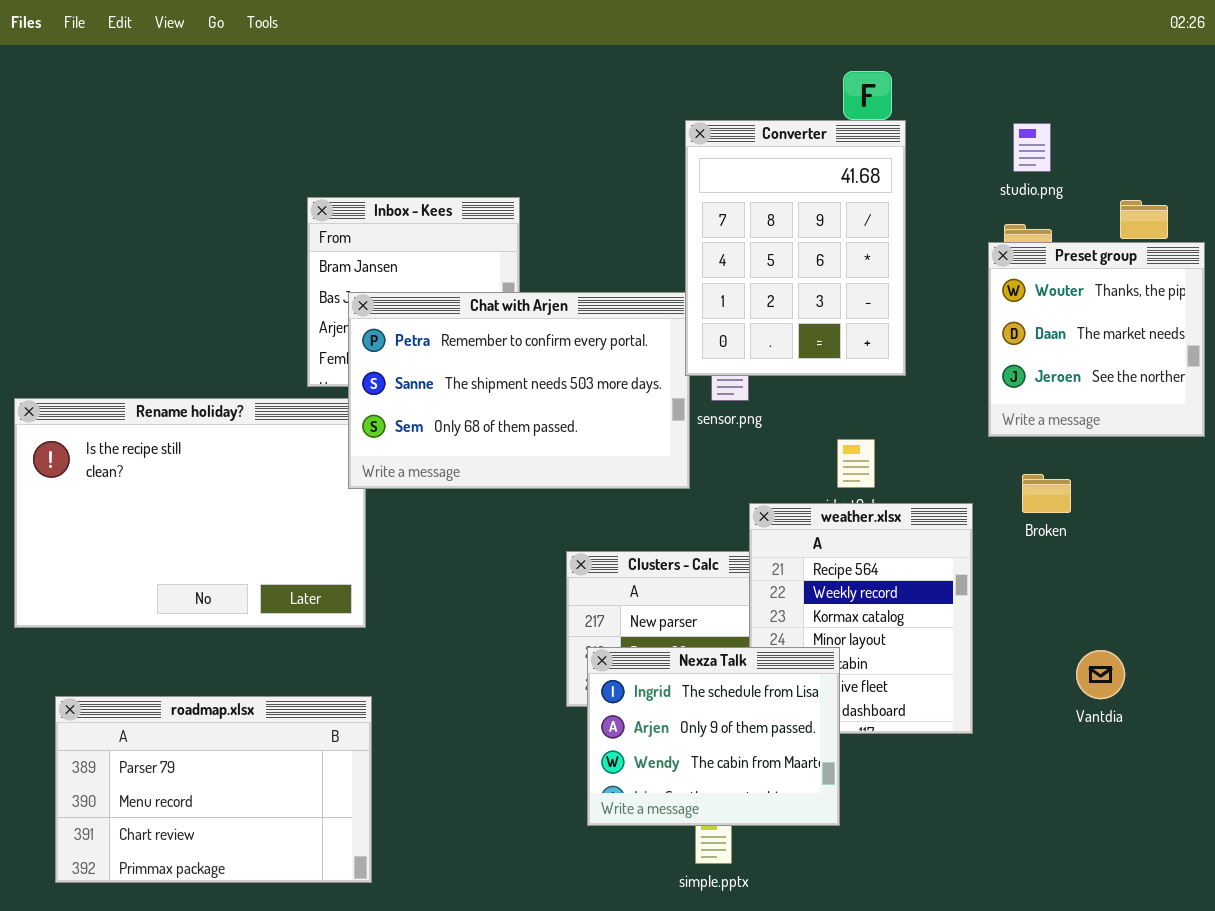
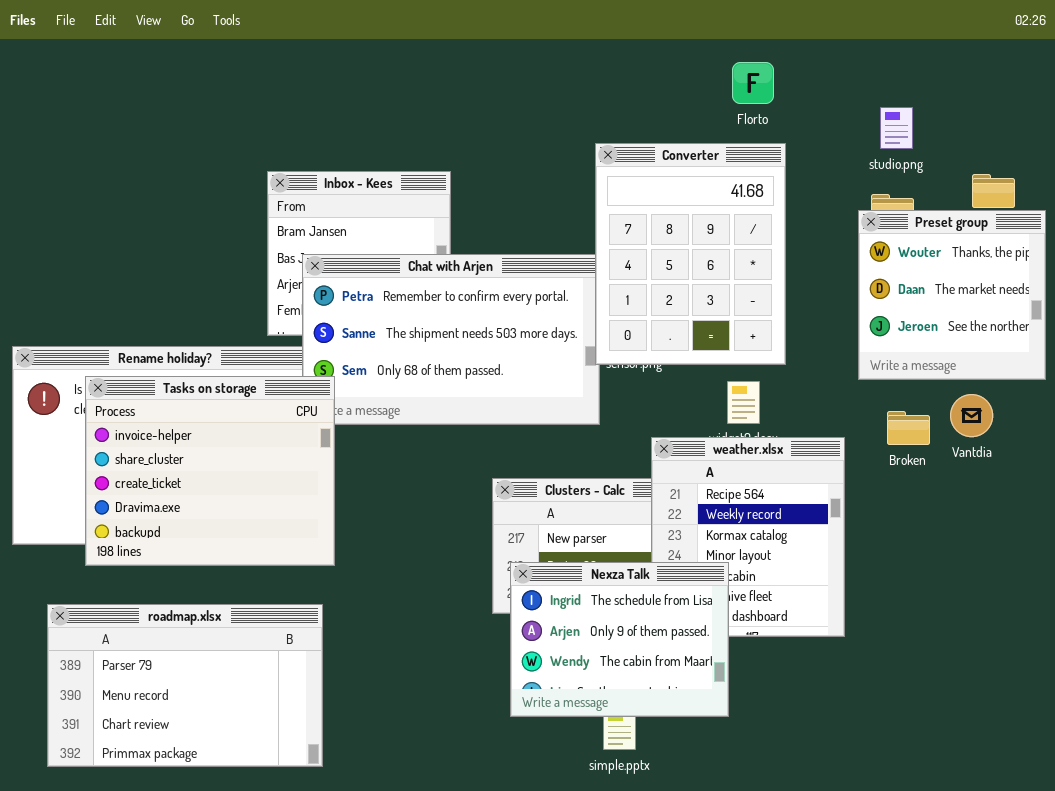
Converter: [685,120,906,376] -> [595,143,786,365], moved
Tasks on storage: none -> [85,376,335,566], opened
Vantdia: [1076,650,1125,699] -> [950,394,993,437], moved

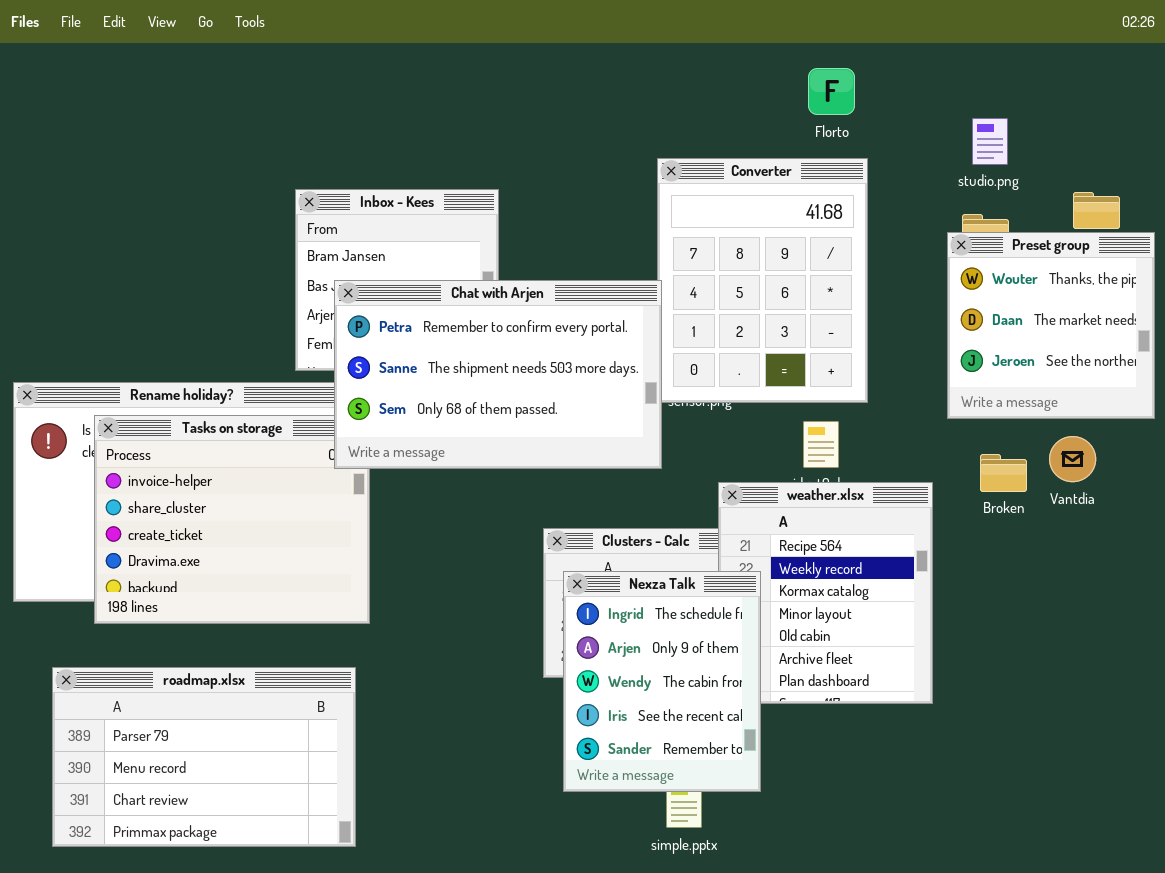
Chat with Arjen: [302,254,600,425] -> [334,280,662,469], raised
Nexza Talk: [510,562,729,717] -> [563,571,761,792], resized

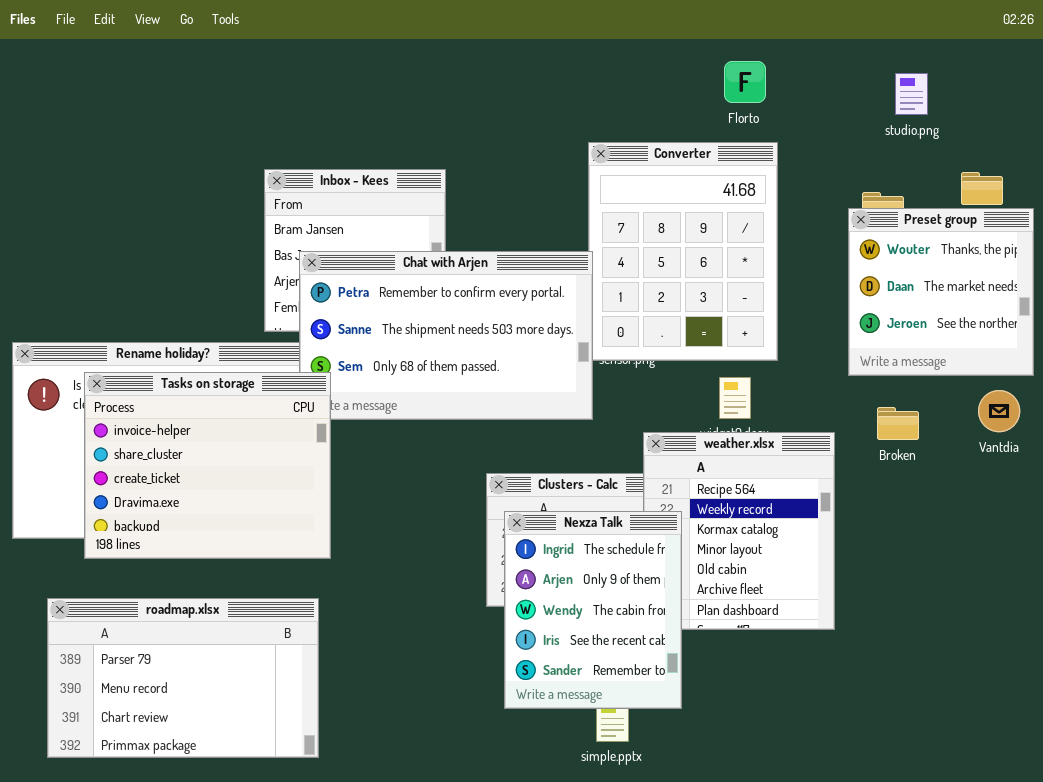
studio.png: [972,118,1008,165] -> [895,73,928,115], moved
Tasks on storage: [94,415,370,624] -> [84,372,331,559], raised
Vantdia: [1049,436,1096,482] -> [978,390,1020,432], moved

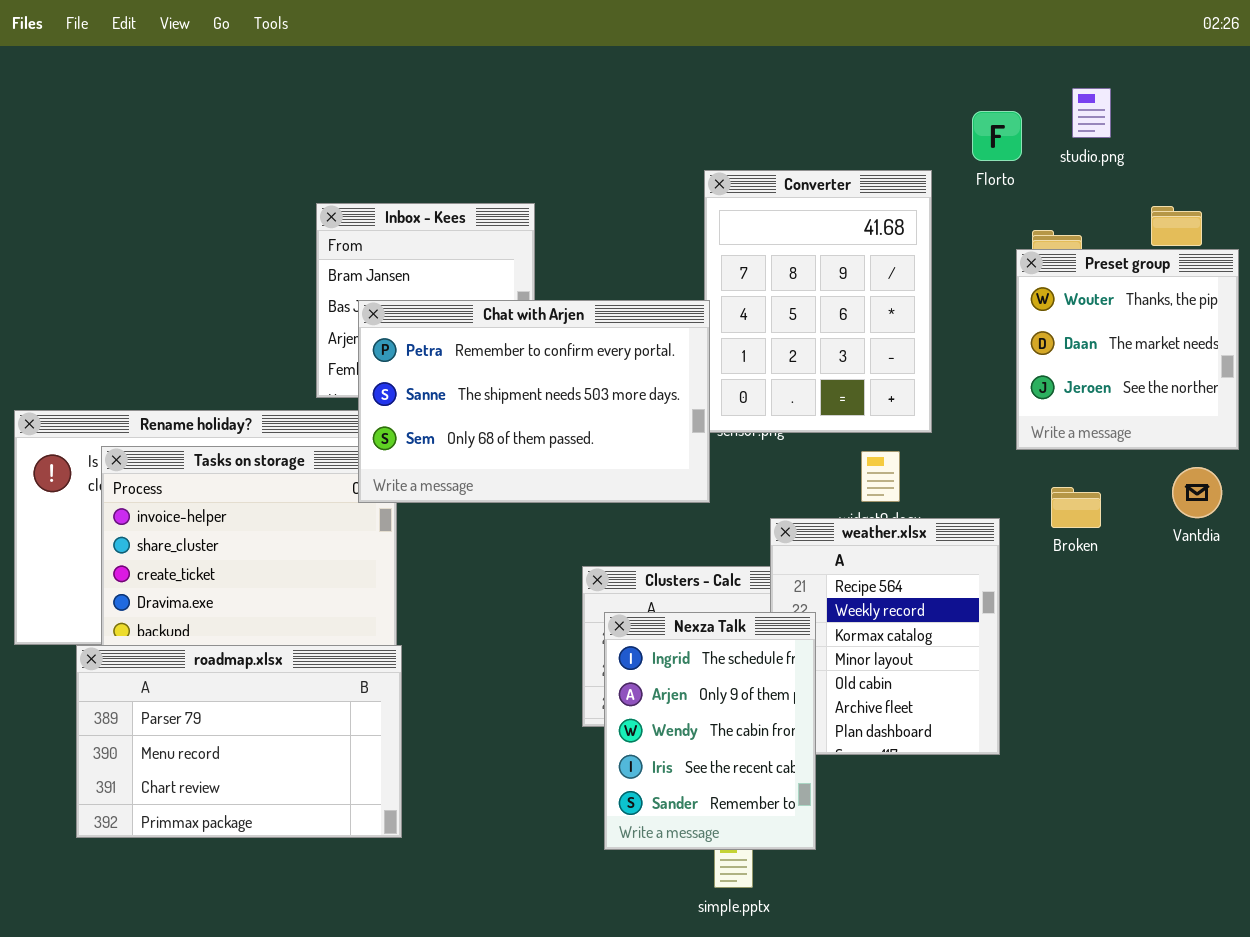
Florto: [724,61,766,103] -> [972,111,1022,161], moved
Chat with Arjen: [299,251,593,420] -> [358,300,710,503], raised
roadmap.xlsx: [47,598,319,758] -> [76,645,402,838], moved

